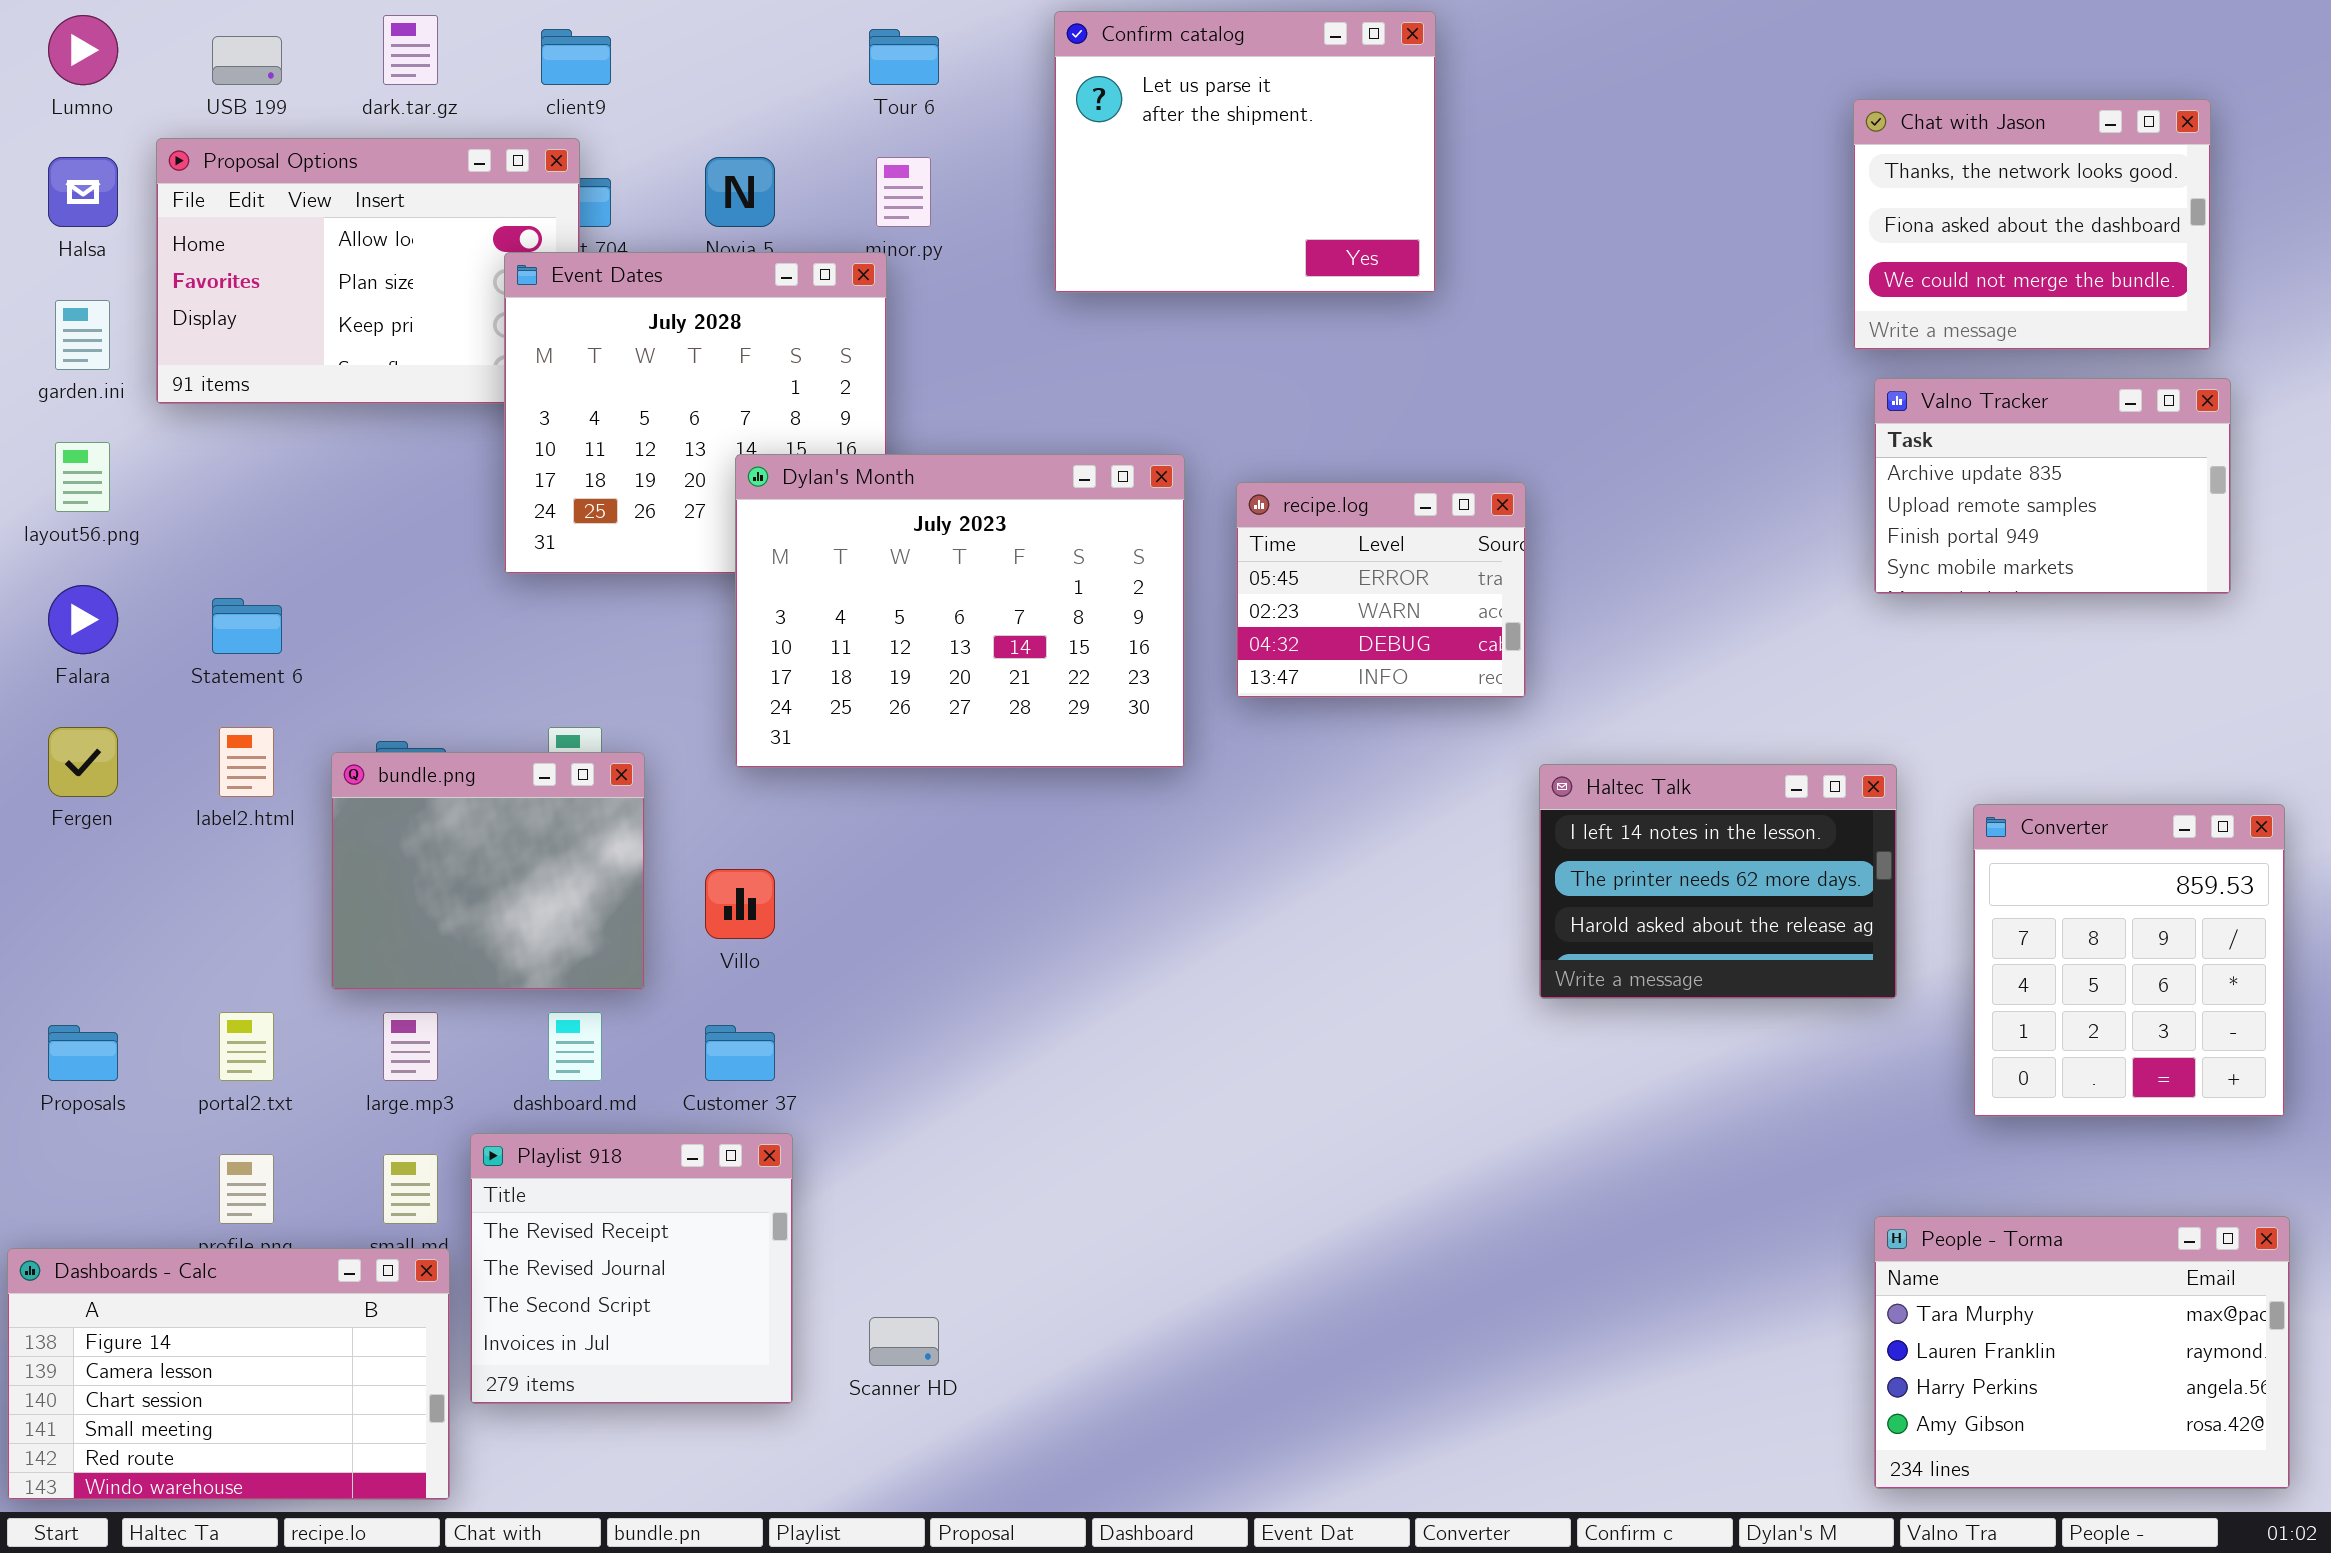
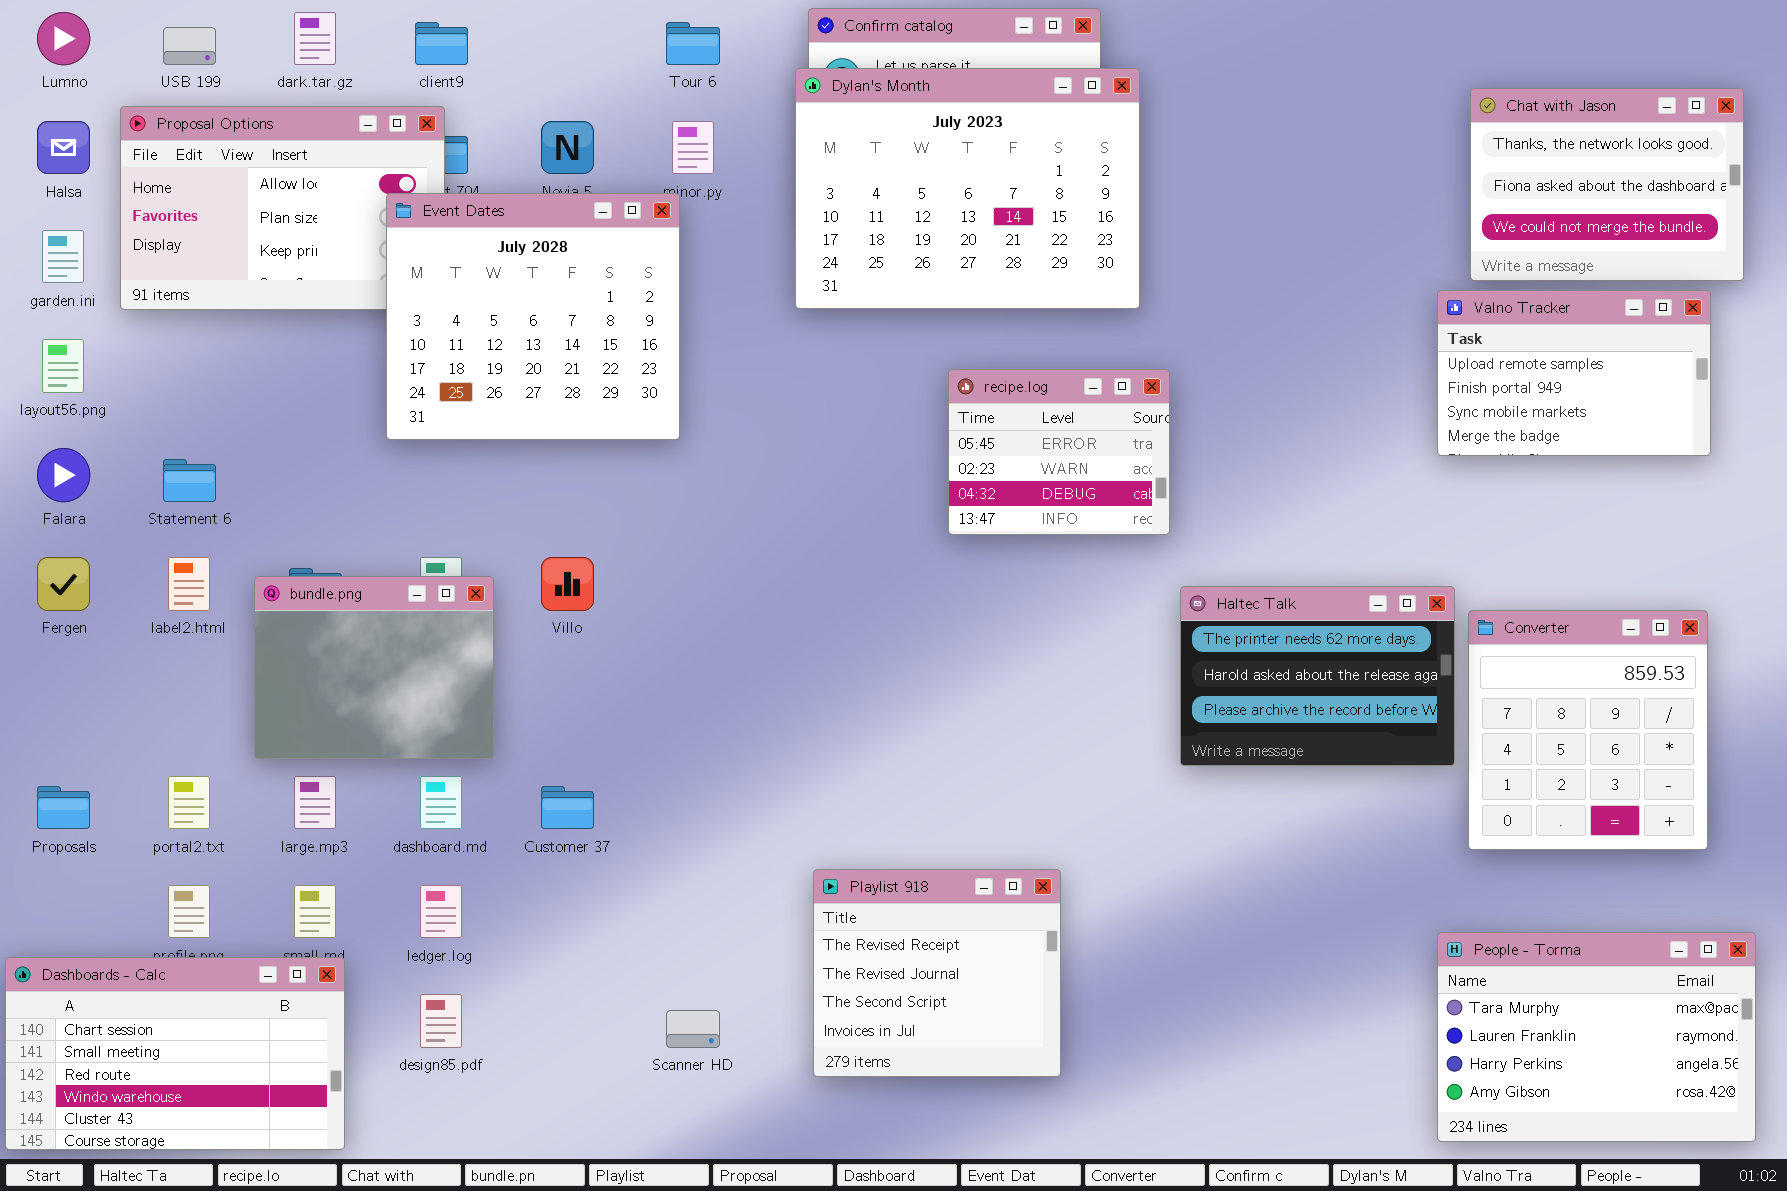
Chat with Jason: [1853,99,2211,350] -> [1470,88,1744,281], moved
Valno Tracker: [1874,378,2231,594] -> [1437,290,1711,456], scrolled down 1 row
Dylan's Month: [735,454,1185,768] -> [795,68,1140,309], moved
Haltec Talk: [1539,764,1897,999] -> [1180,586,1455,766], scrolled down 1 row
Converter: [1973,804,2285,1117] -> [1468,610,1708,850], moved
Villo: [705,869,775,939] -> [541,557,594,611], moved
Playlist 918: [470,1133,793,1404] -> [813,869,1061,1077], moved
Dashboards - Calc: [7,1248,450,1500] -> [5,957,345,1150], scrolled down 2 rows

